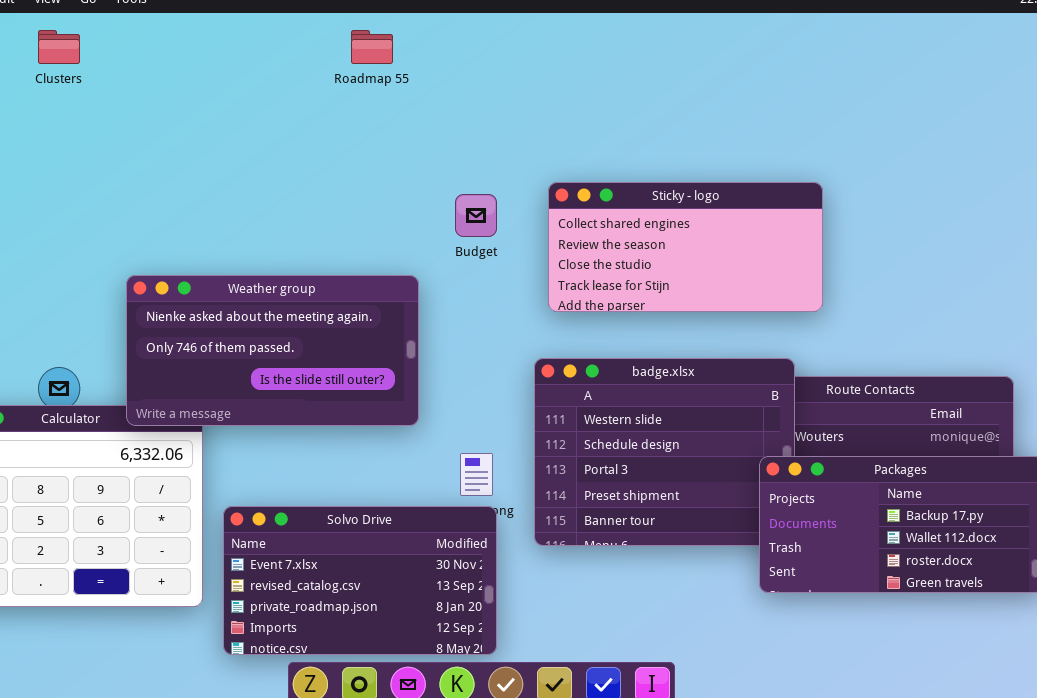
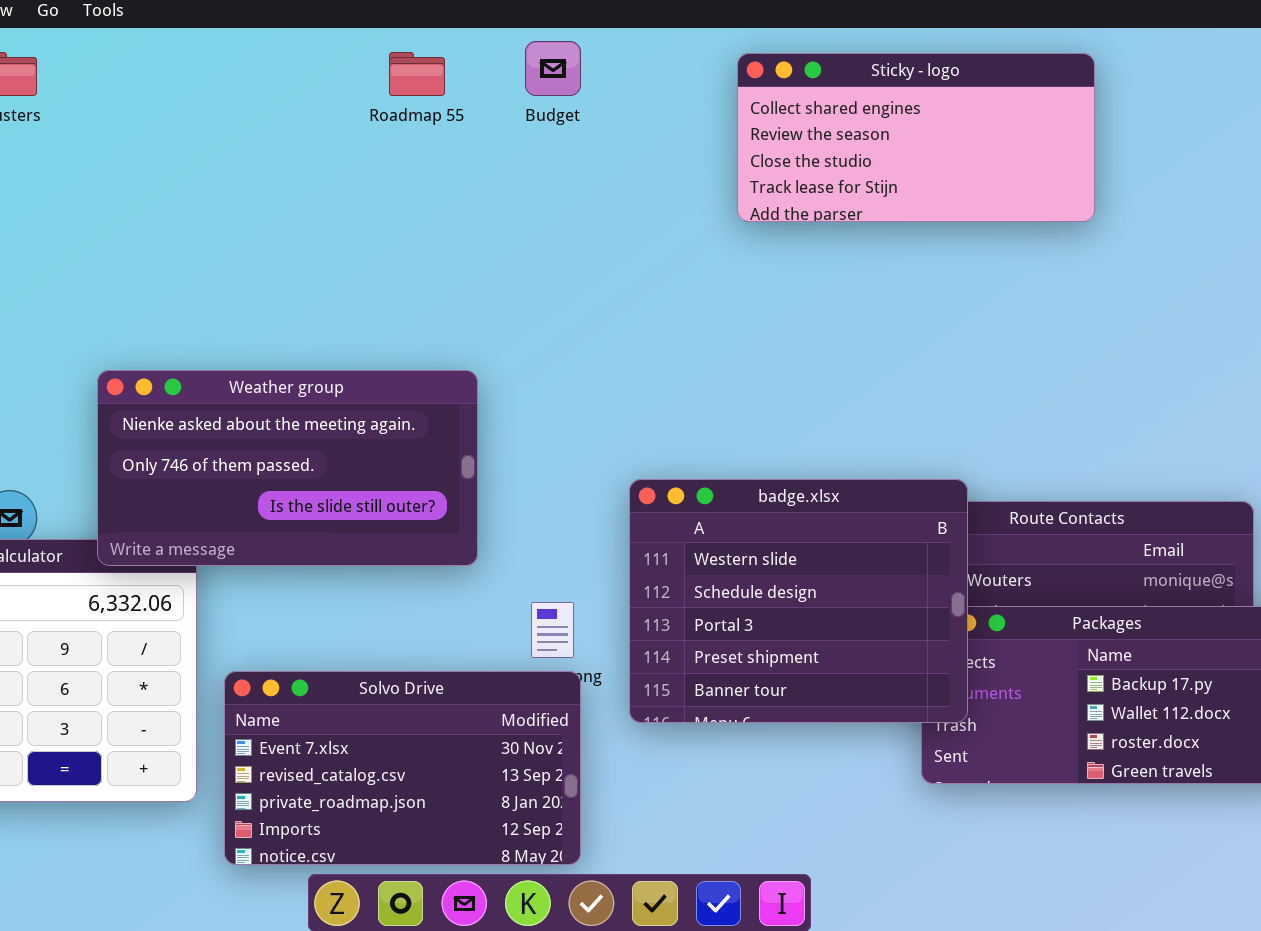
Sticky - logo: [548,182,823,312] -> [737,53,1095,222], moved
Budget: [455,194,497,237] -> [525,41,581,96], moved
badge.xlsx: [534,358,795,546] -> [629,479,968,723], raised

